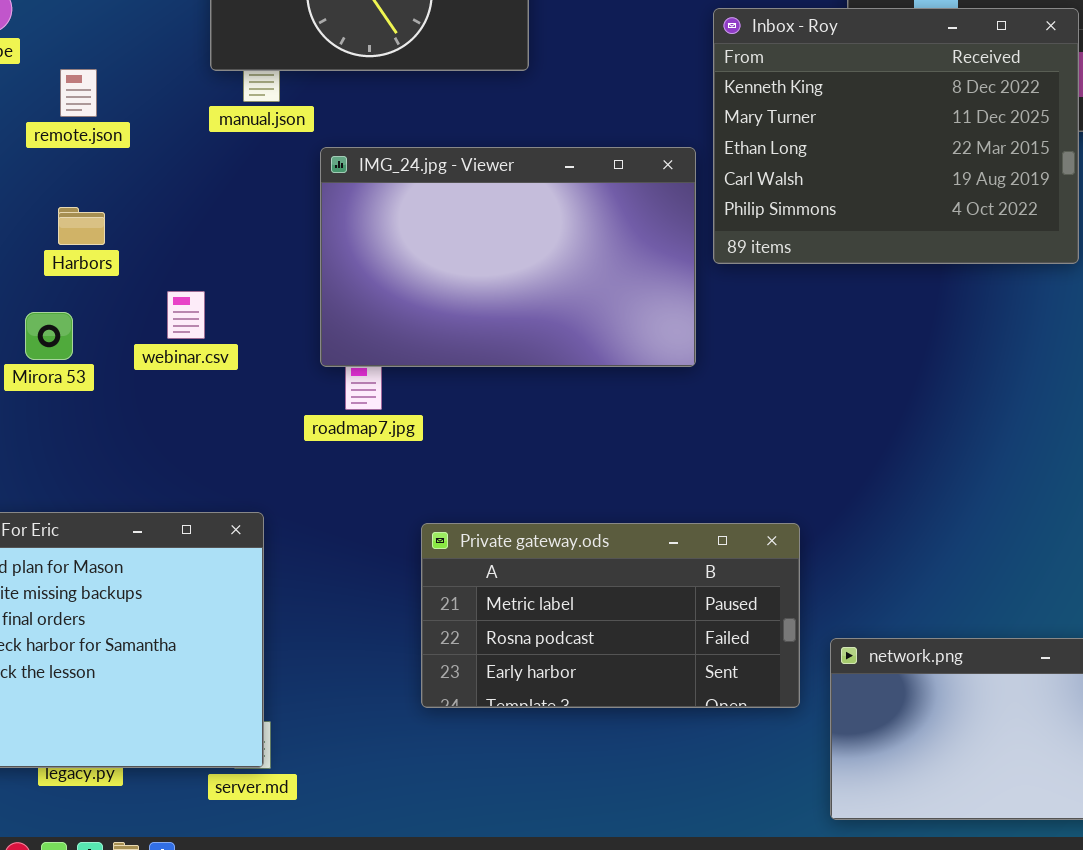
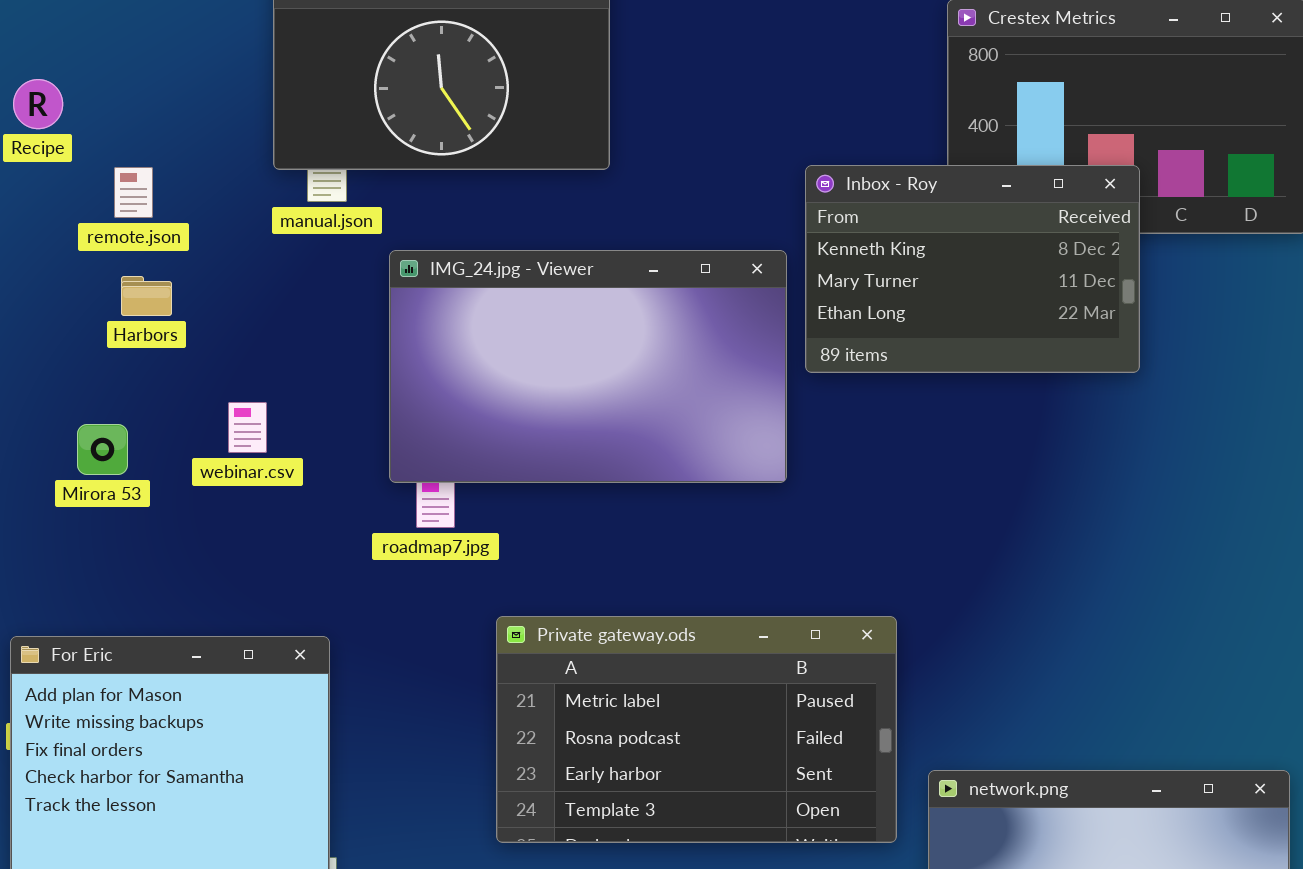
Inbox - Roy: [713,8,1079,264] -> [805,165,1140,373], resized
Harbors: [58,207,105,245] -> [121,276,172,316], moved
Private gateway.ods: [421,523,800,708] -> [496,616,897,843], resized

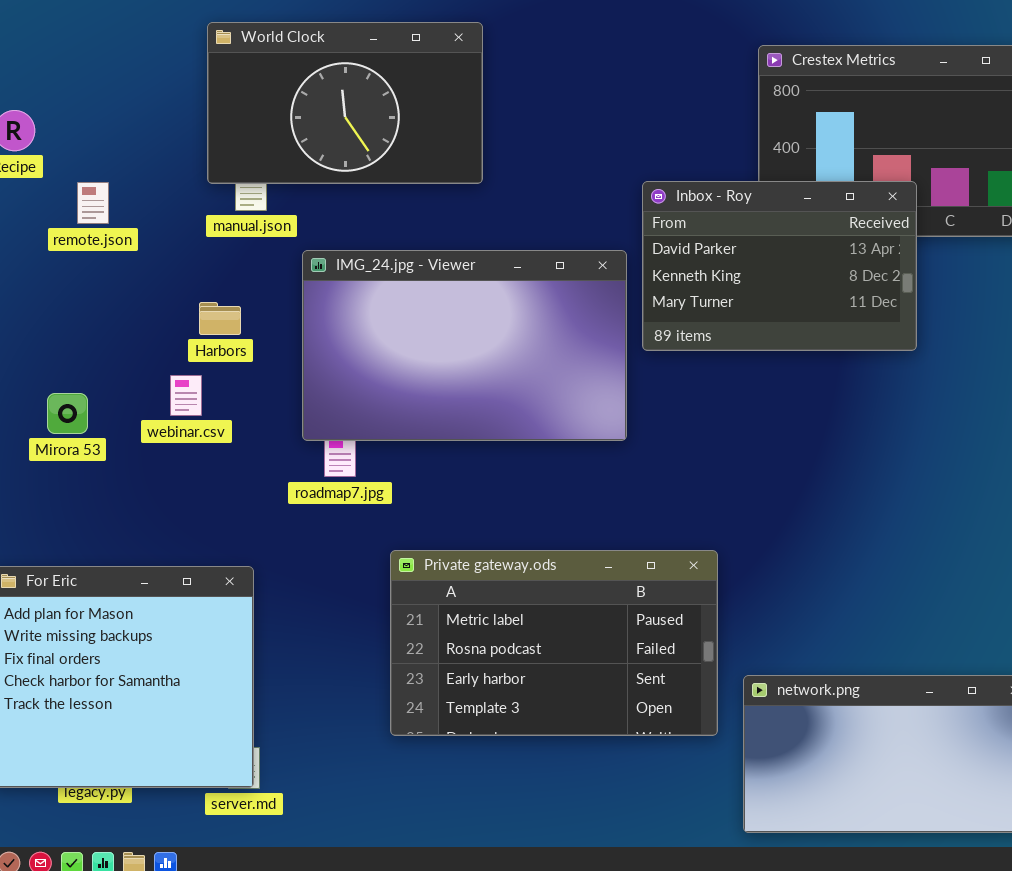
Inbox - Roy: [805,165,1140,373] -> [642,181,917,351], scrolled up 1 row
Harbors: [121,276,172,316] -> [199,302,241,335], moved

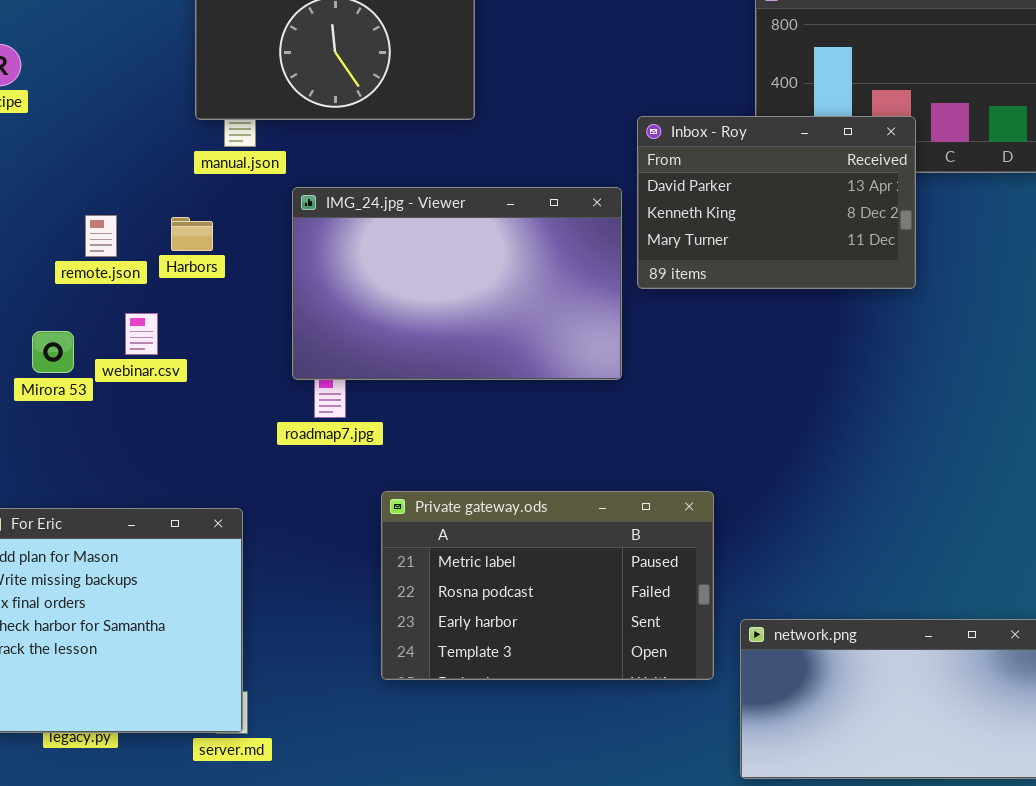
remote.json: [77,182,109,224] -> [85,215,117,257], moved
Harbors: [199,302,241,335] -> [171,217,213,251], moved
webinar.csv: [170,375,202,416] -> [125,313,158,355], moved

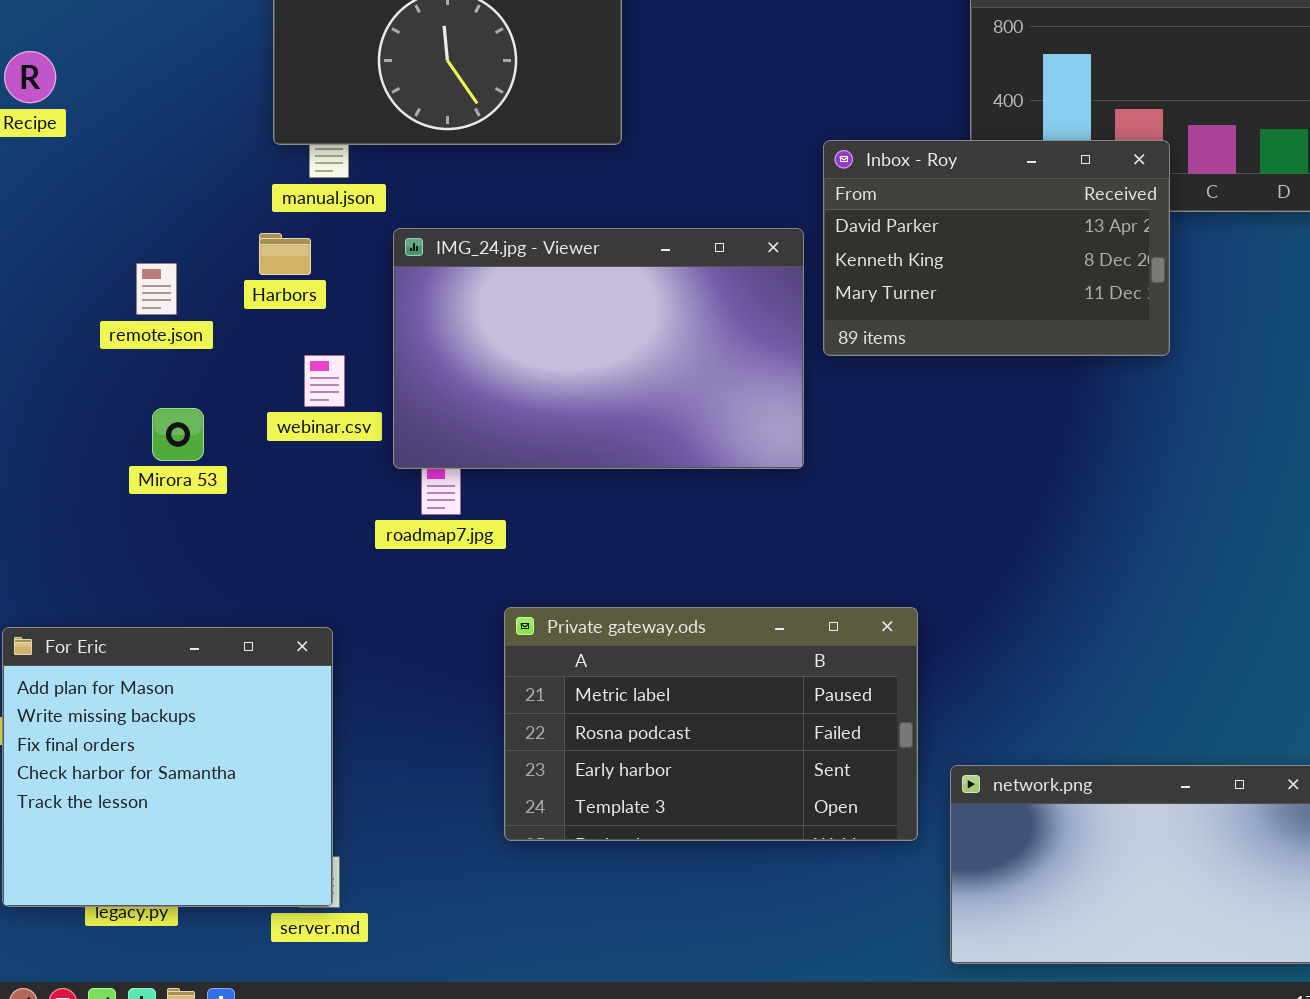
Harbors: [171,217,213,251] -> [259,233,311,275], moved
webinar.csv: [125,313,158,355] -> [304,355,345,407], moved
Mirora 53: [32,331,74,373] -> [152,408,204,461], moved

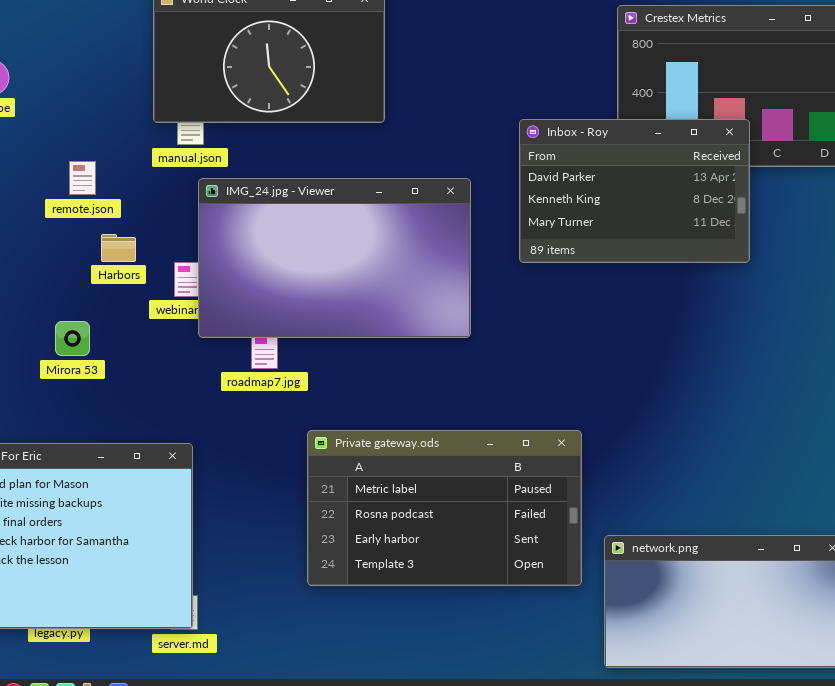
IMG_24.jpg - Viewer: [393,228,804,469] -> [198,178,471,338], moved
Harbors: [259,233,311,275] -> [101,234,136,262], moved
remote.json: [136,263,177,315] -> [69,161,96,195], moved
Mirora 53: [152,408,204,461] -> [55,321,90,356], moved

